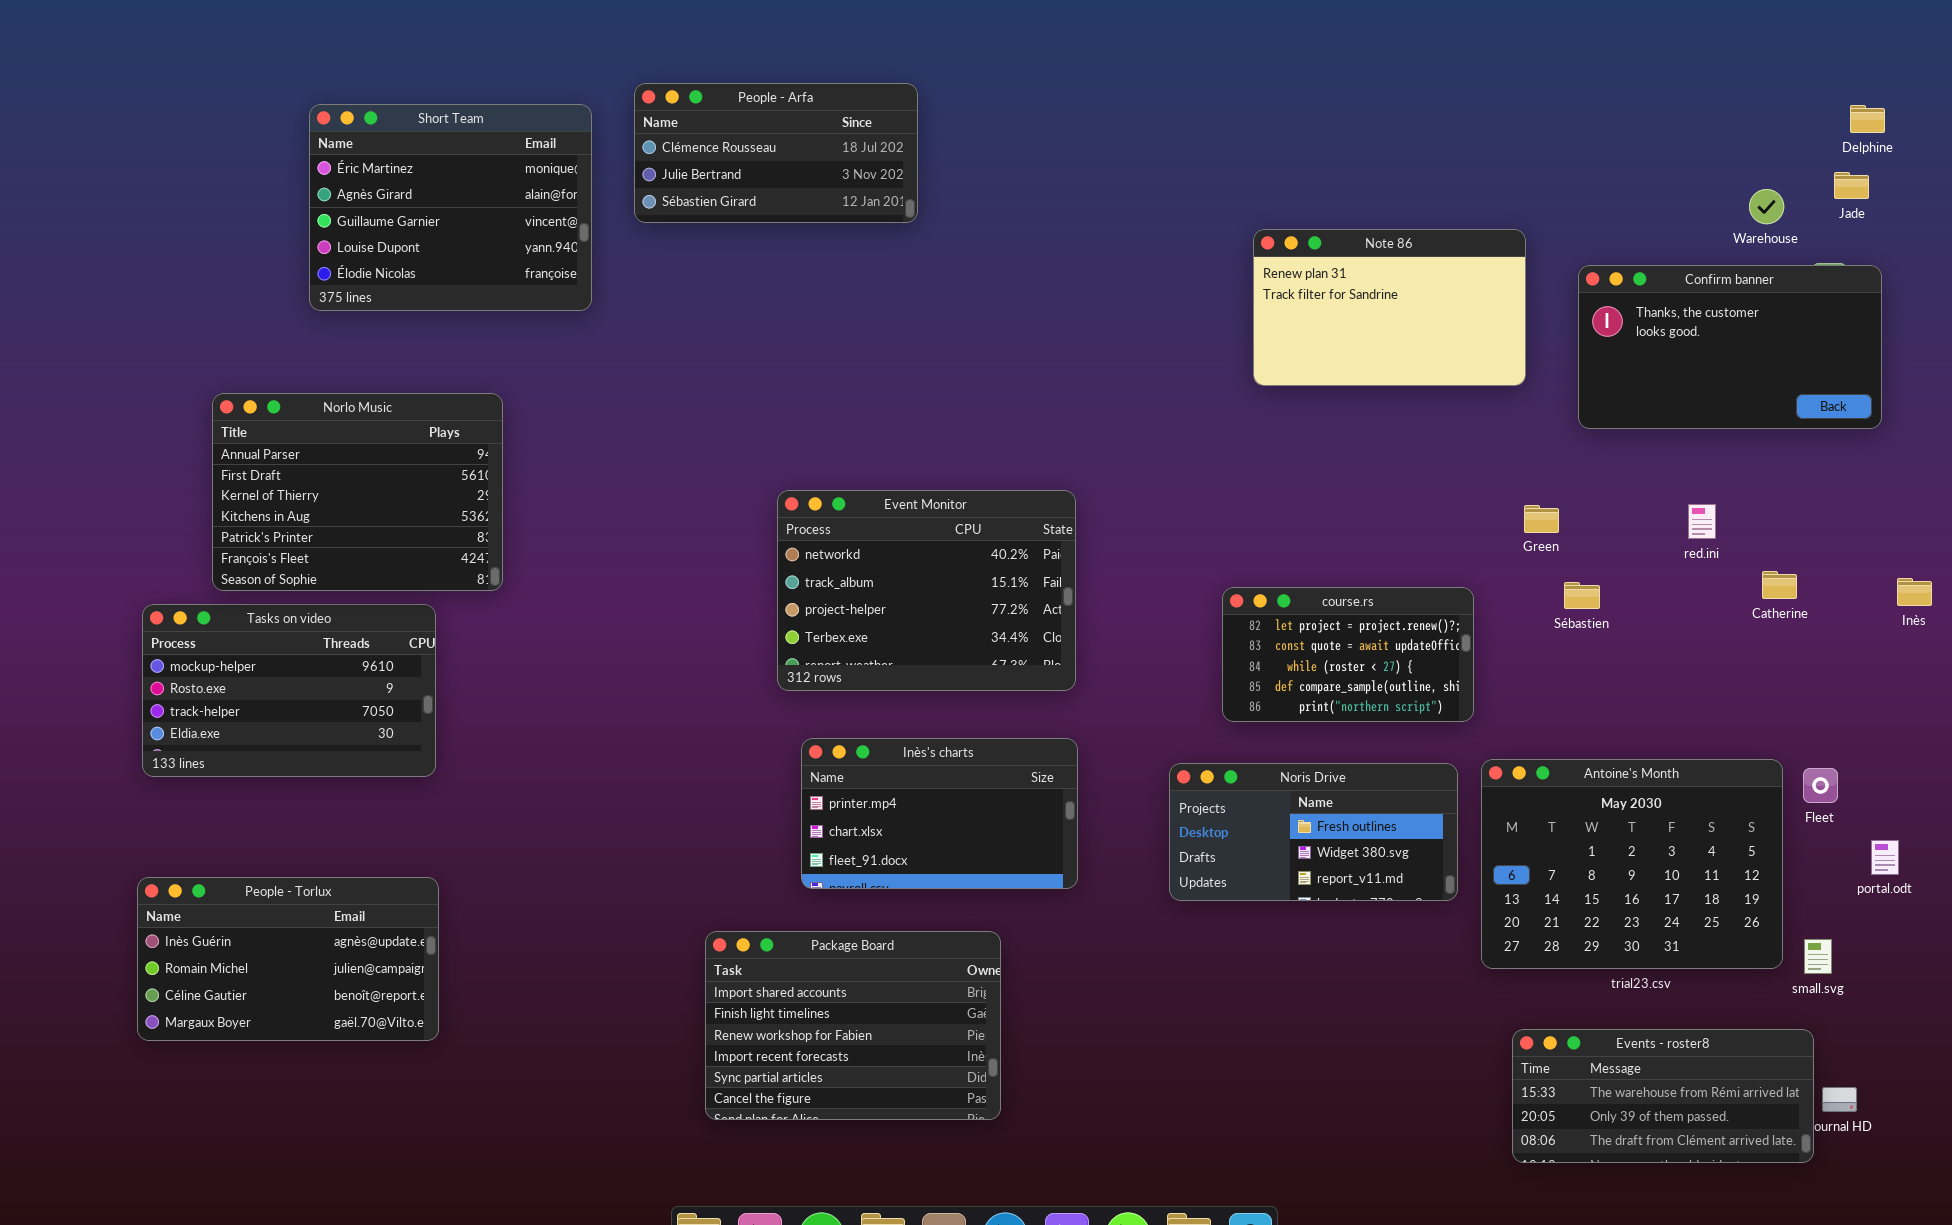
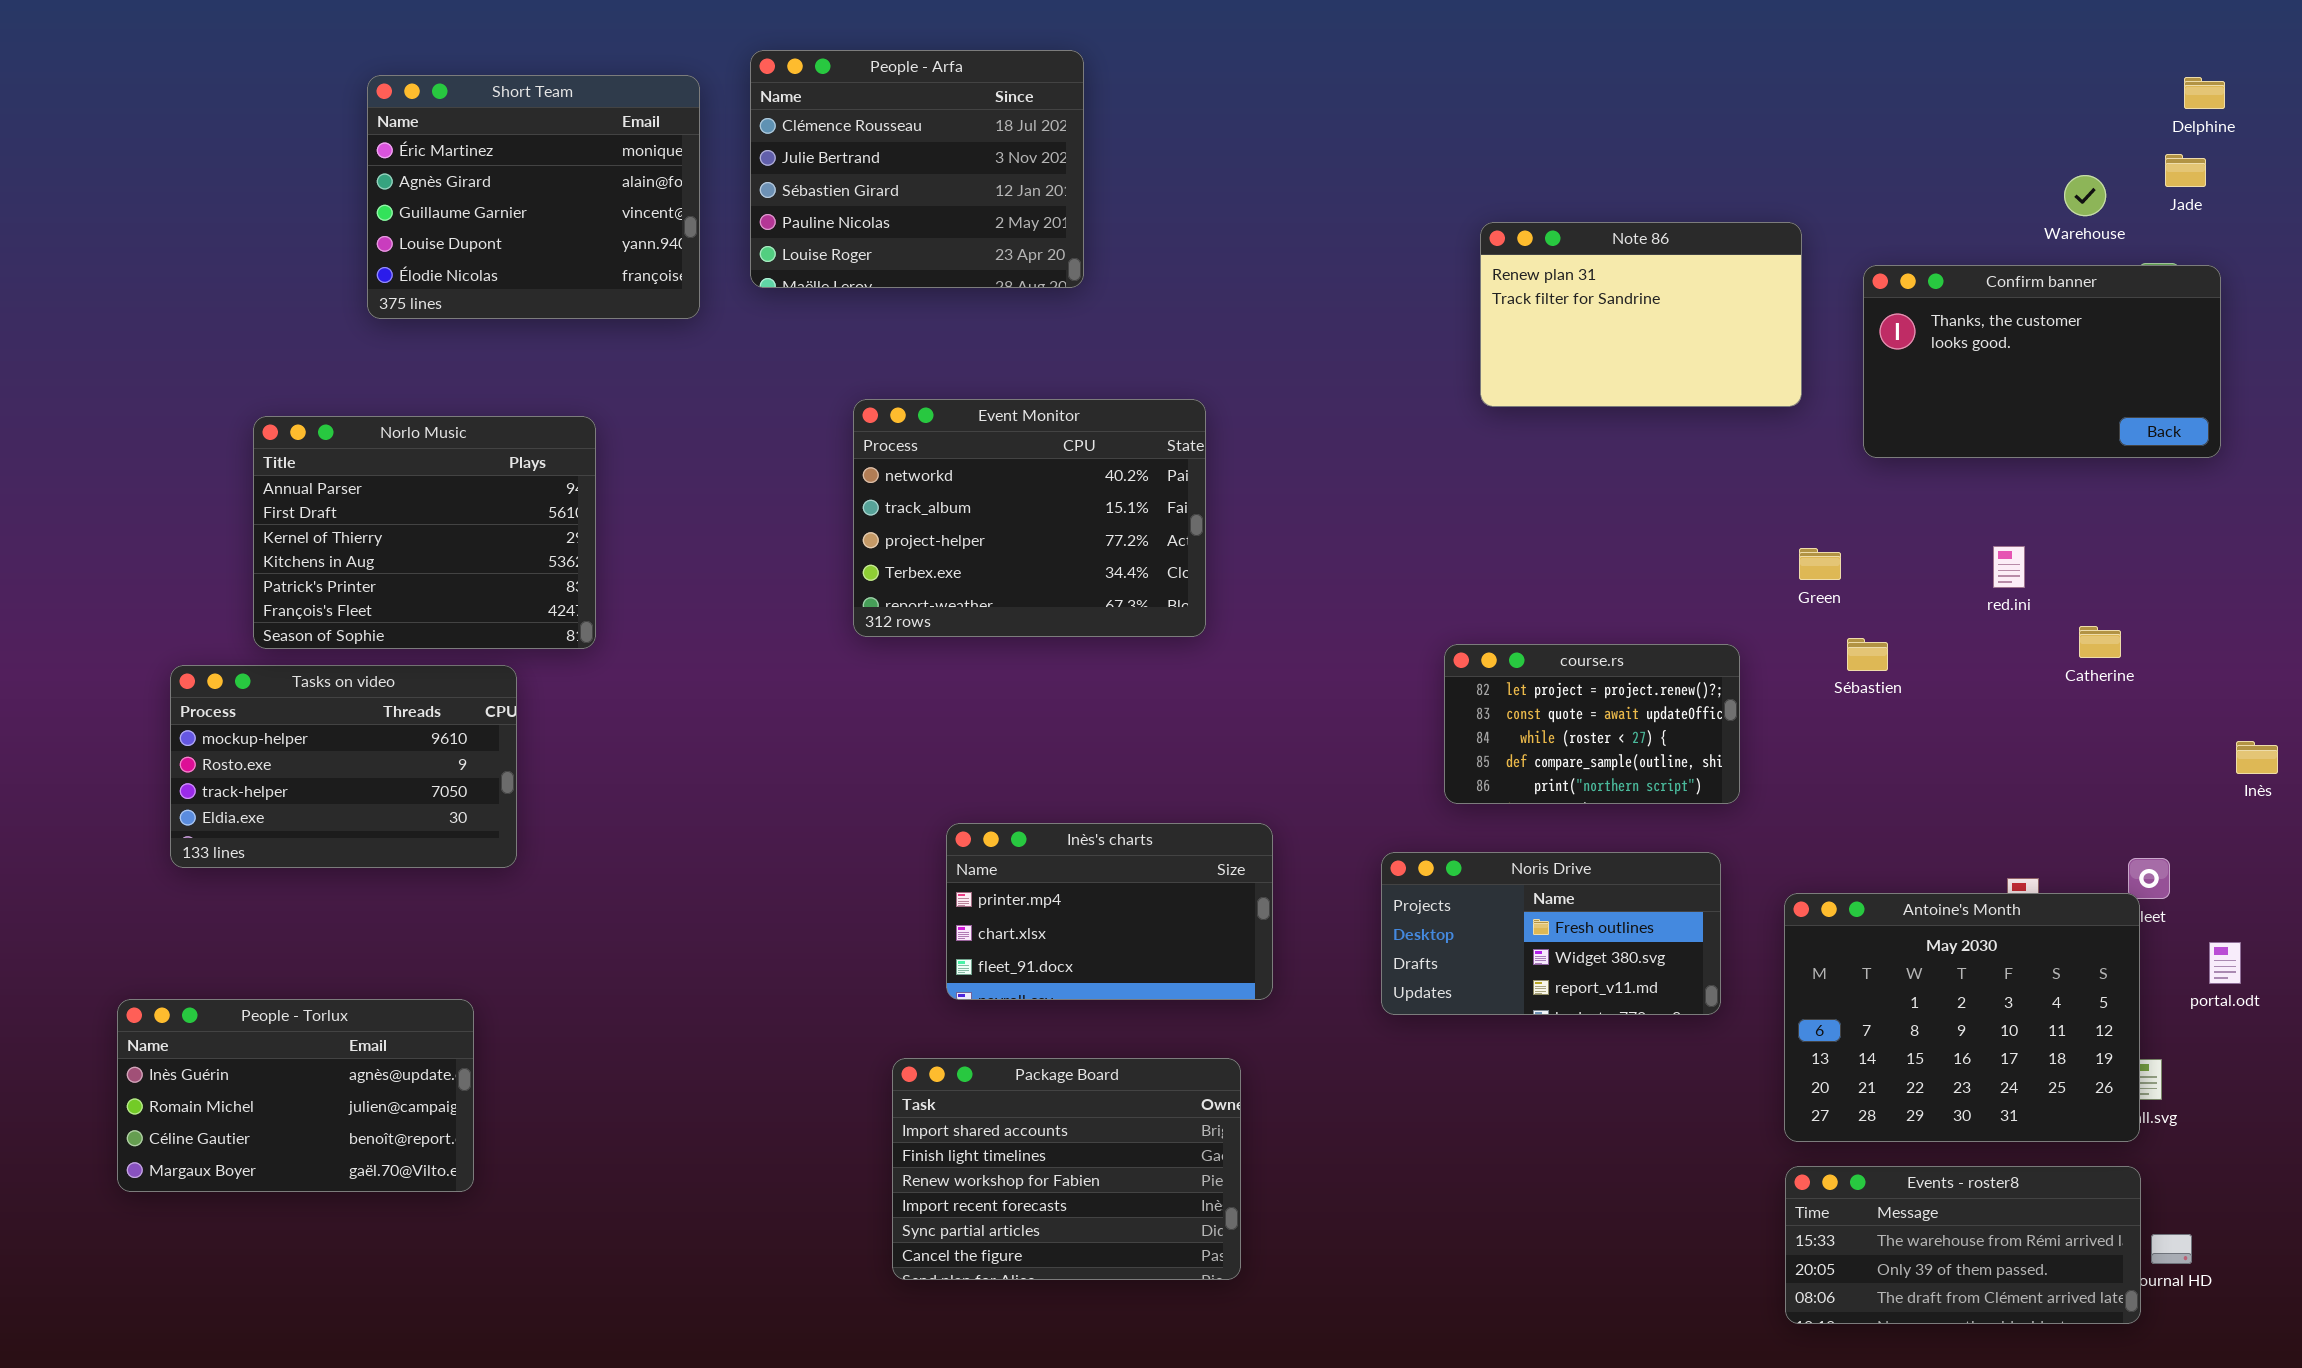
People - Arfa: [634,83,918,223] -> [750,50,1084,288], resized
Event Monitor: [777,490,1076,691] -> [853,399,1206,637], moved
Inès: [1897,578,1932,606] -> [2236,741,2278,774], moved
Antoine's Month: [1481,759,1783,969] -> [1784,893,2140,1142], moved
People - Torlux: [137,877,439,1041] -> [117,999,474,1192], moved
Package Board: [705,931,1001,1120] -> [892,1058,1241,1280], moved

